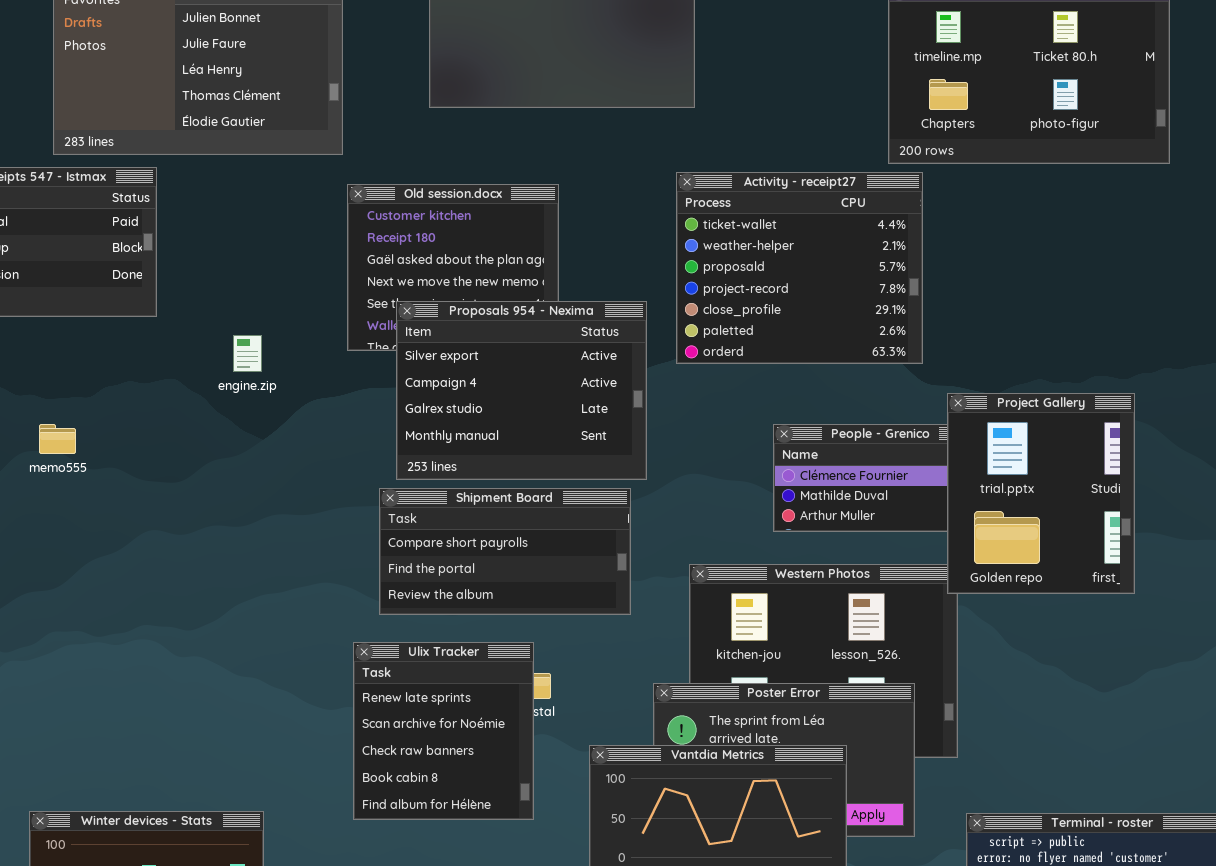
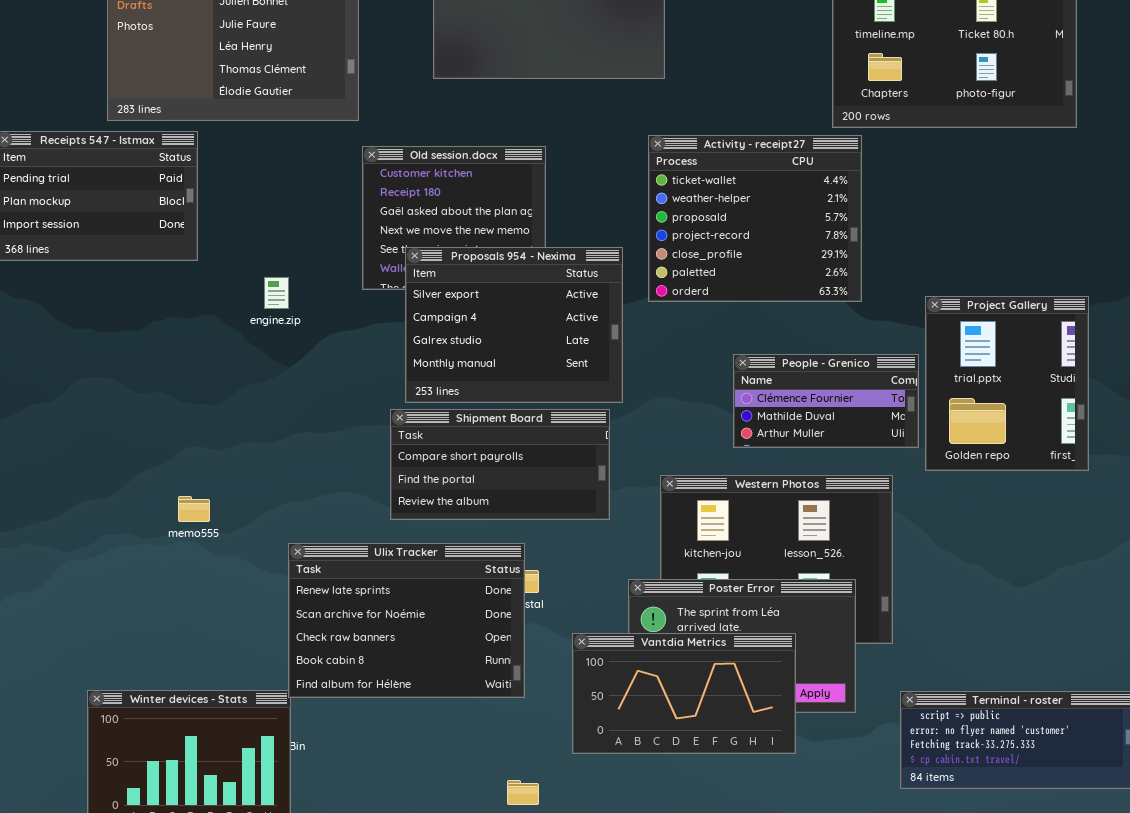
Project Gallery: [947,393,1135,594] -> [925,296,1089,471], moved
memo555: [39,424,76,454] -> [178,496,210,522], moved
Ulix Tracker: [353,642,534,820] -> [288,543,525,698], resized

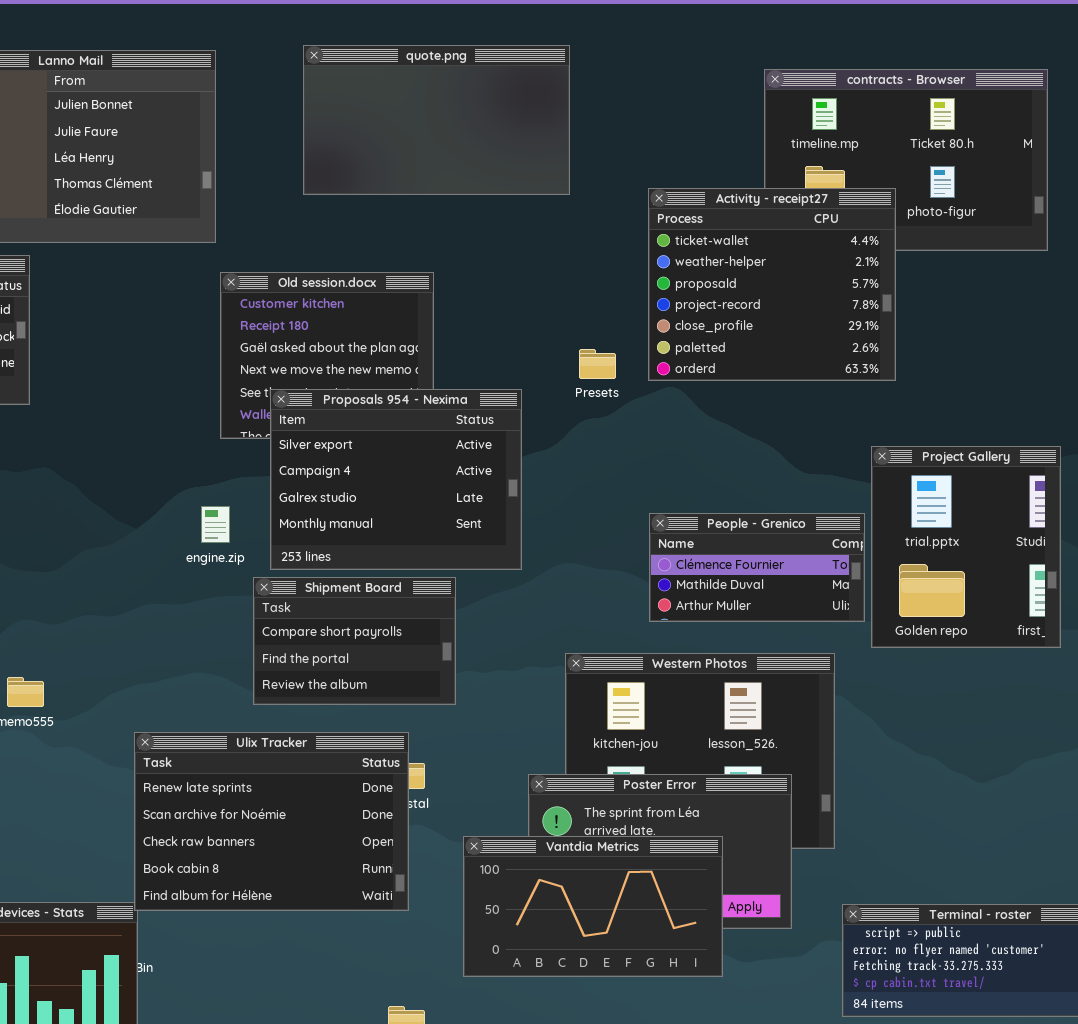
Activity - receipt27: [648,135,862,302] -> [648,188,896,381], moved
engine.zip: [264,277,289,309] -> [201,506,230,543], moved
Shipment Board: [390,409,610,520] -> [253,577,456,705], resized

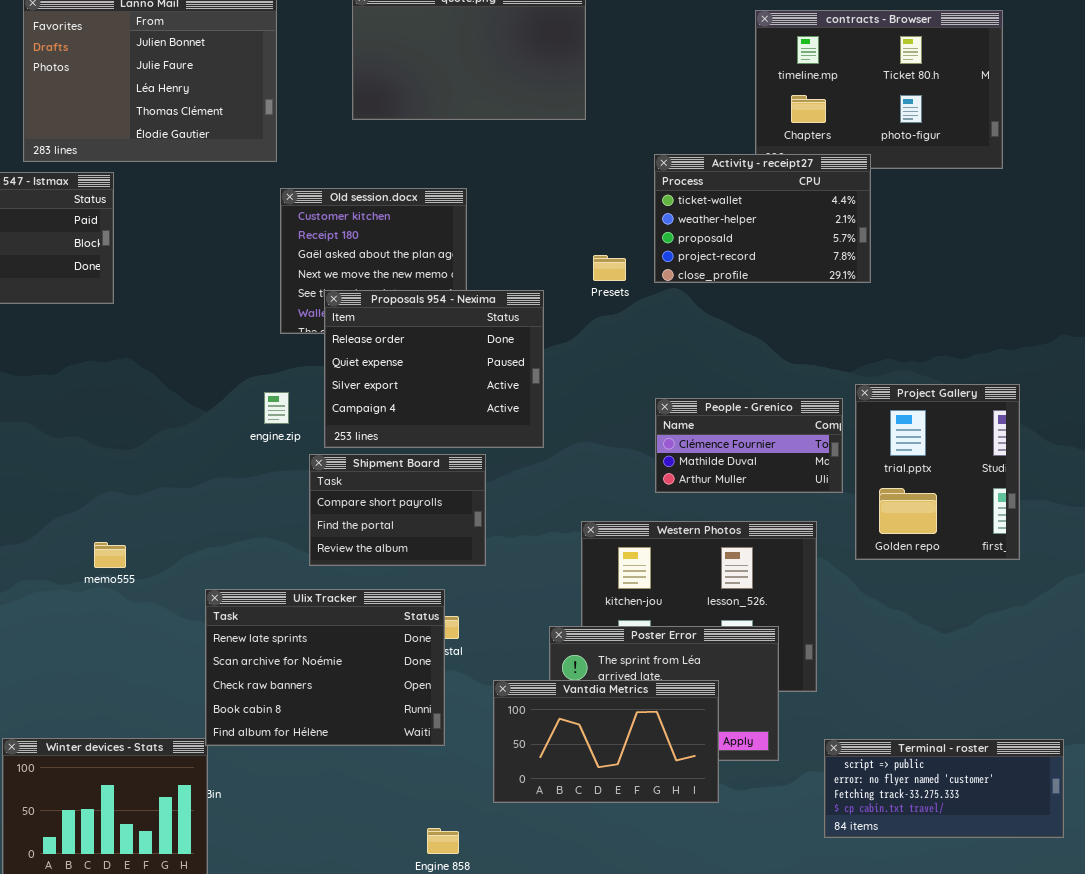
Activity - receipt27: [648,188,896,381] -> [654,154,871,283], resized
Proposals 954 - Nexima: [270,389,522,570] -> [324,290,544,448], scrolled up 2 rows
Project Gallery: [871,446,1061,648] -> [855,384,1020,560], moved

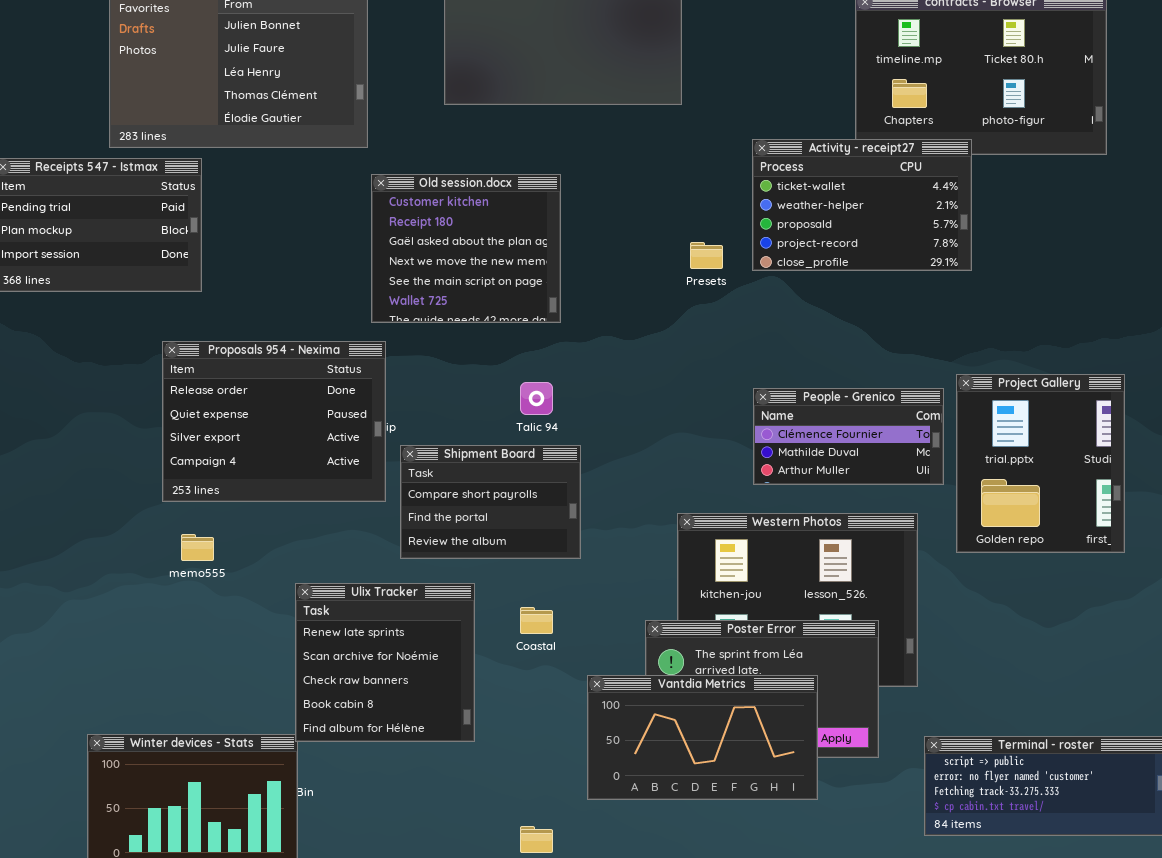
Proposals 954 - Nexima: [324,290,544,448] -> [162,341,386,502], moved
Ulix Tracker: [205,589,445,746] -> [295,583,475,742], resized

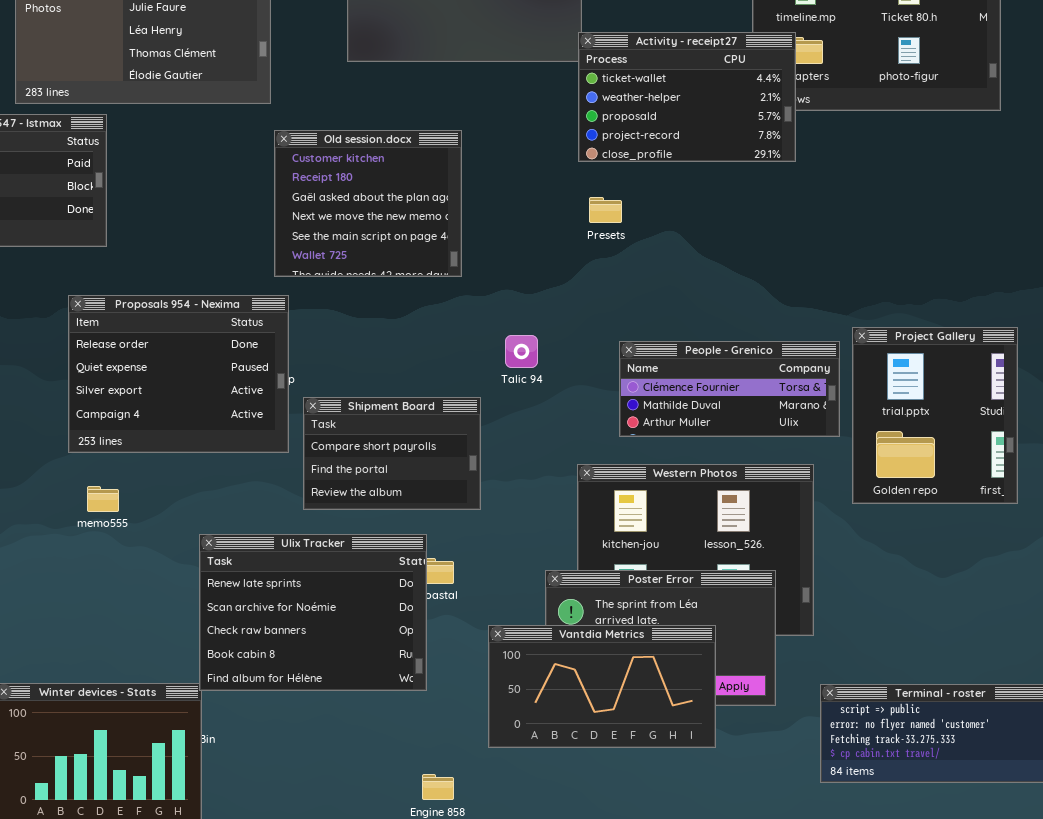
Activity - receipt27: [752,139,972,271] -> [578,32,796,162], moved
Talic 94: [520,382,553,415] -> [505,335,538,368], moved
People - Grenico: [753,388,944,485] -> [619,341,840,437], resized
Ulix Tracker: [295,583,475,742] -> [199,534,427,691], resized

